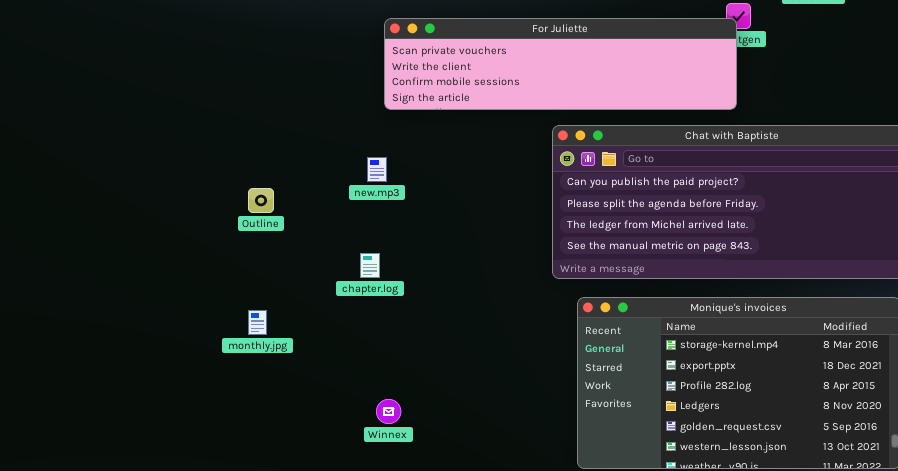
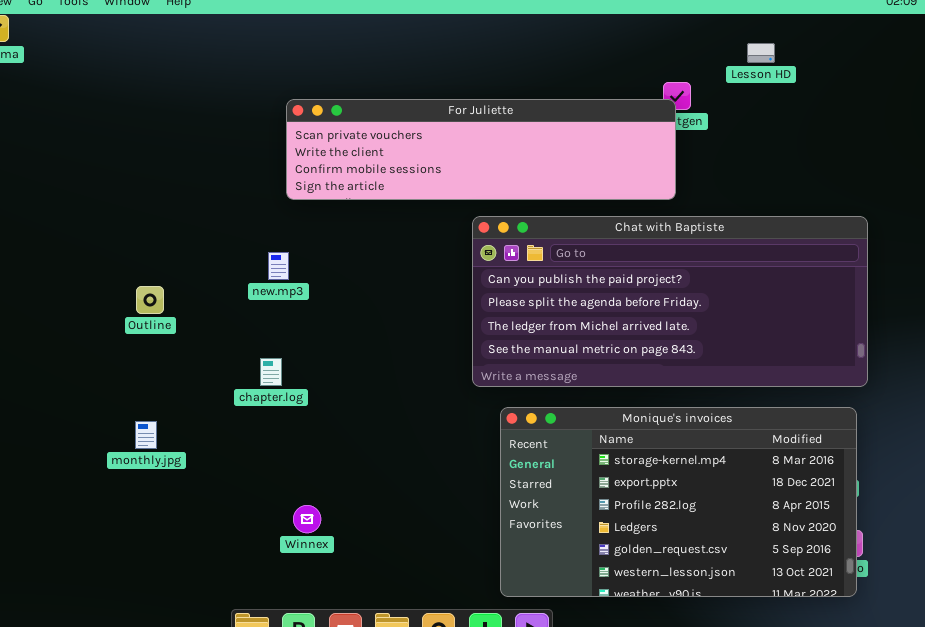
Winnex: [376,399,401,424] -> [293,505,321,533], moved

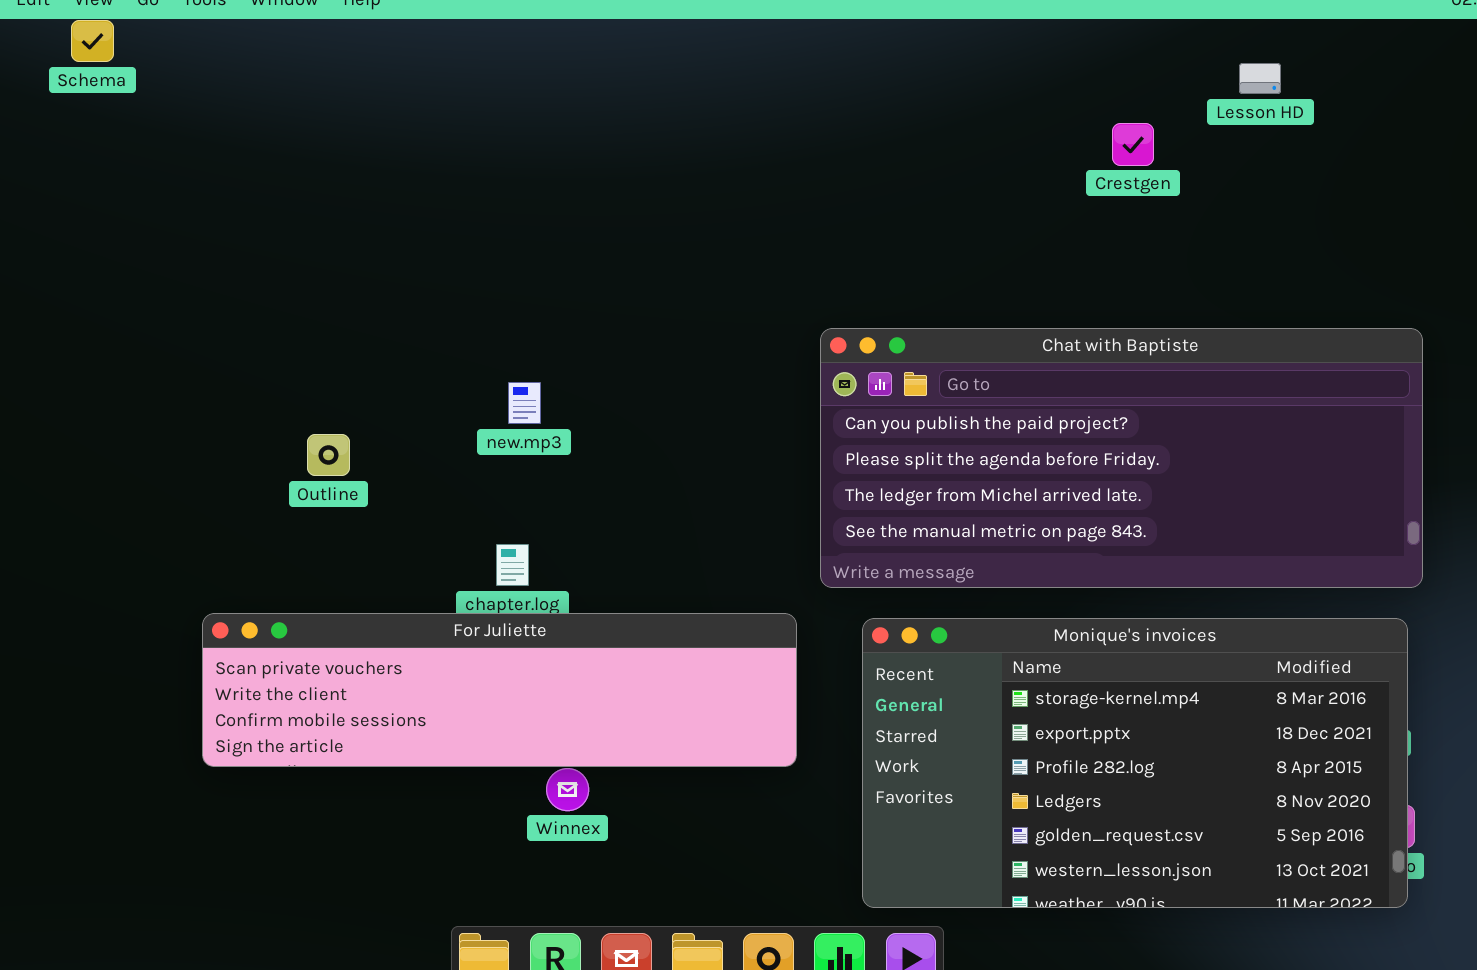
For Juliette: [286,99,676,200] -> [202,613,797,767], moved

